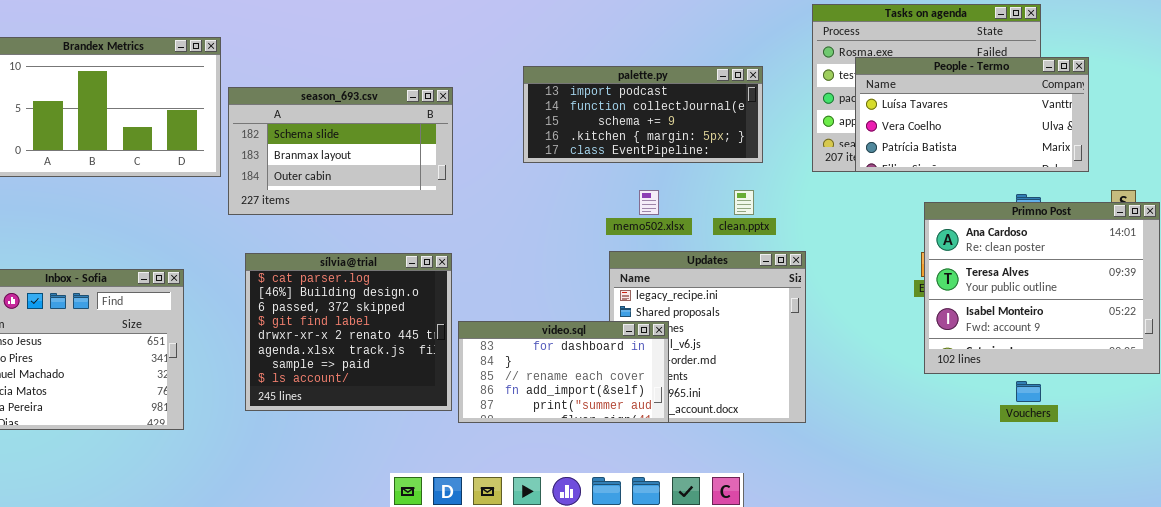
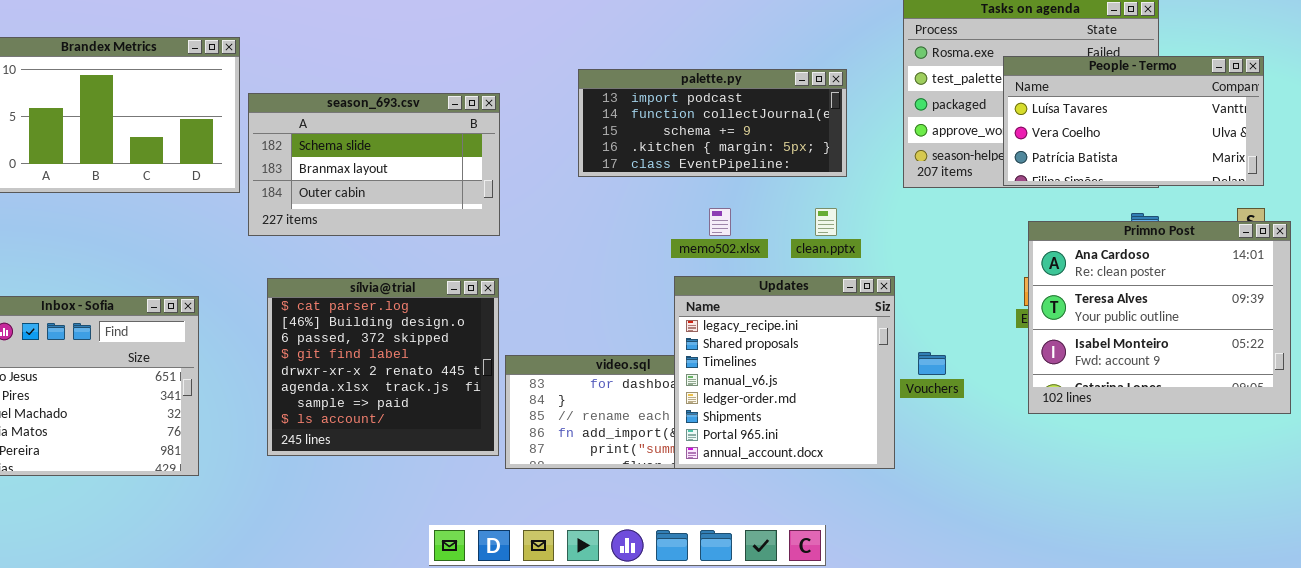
People - Termo: [855,57,1089,172] -> [1003,56,1264,186], moved
Updates: [609,251,806,423] -> [674,276,895,469], raised
Vouchers: [1016,381,1041,402] -> [918,352,946,375], moved

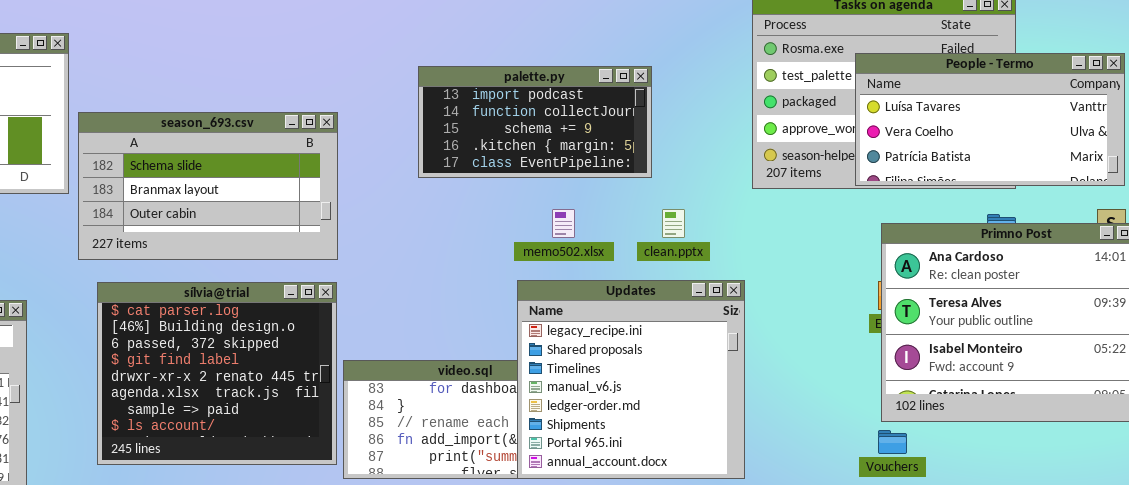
palette.py: [578,69,847,177] -> [418,66,652,178], resized
season_693.csv: [248,93,500,236] -> [78,112,338,260], moved
Vouchers: [918,352,946,375] -> [878,430,907,454], moved

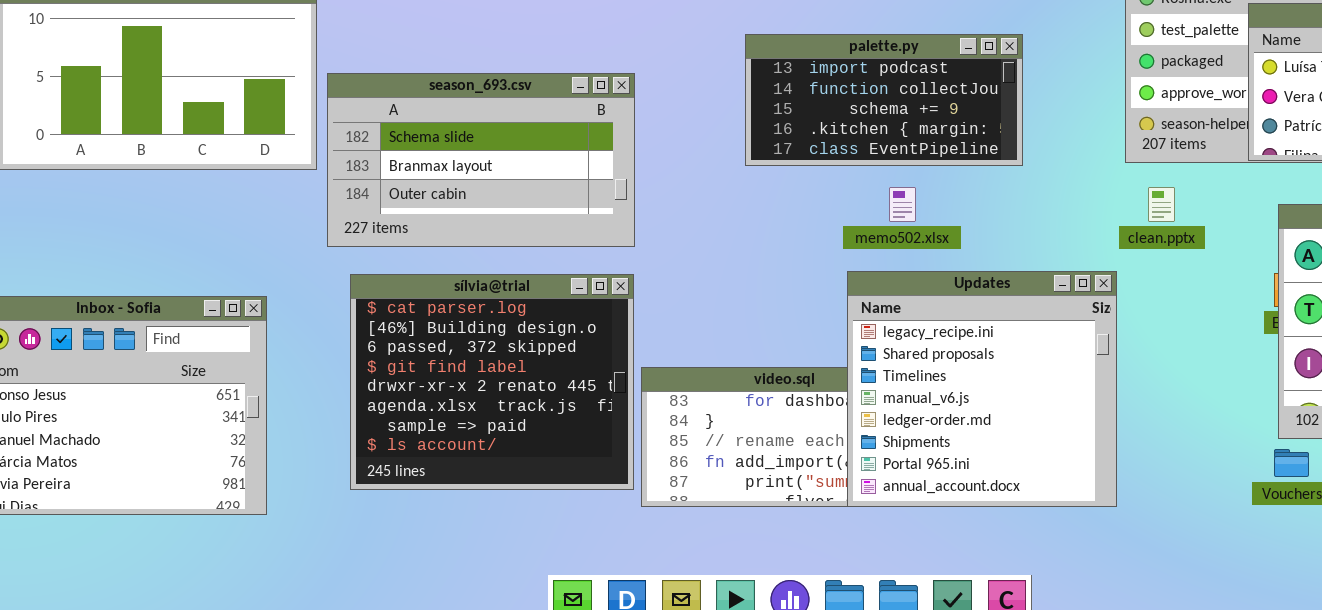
palette.py: [418,66,652,178] -> [745,34,1023,166], moved
clean.pptx: [662,209,685,238] -> [1148,187,1175,222], moved

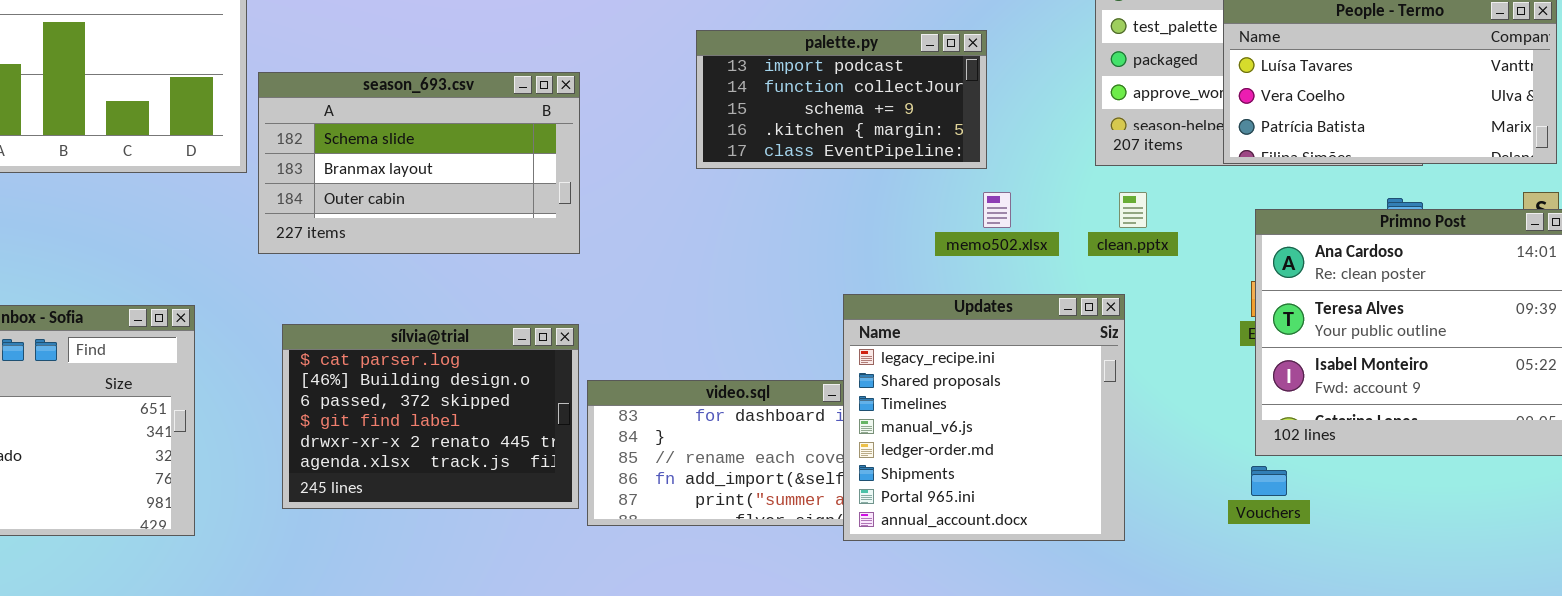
memo502.xlsx: [889,187,916,222] -> [983,192,1011,228], moved
Updates: [847,271,1117,507] -> [843,294,1125,541], moved
sílvia@trial: [350,274,634,490] -> [282,324,579,509], resized

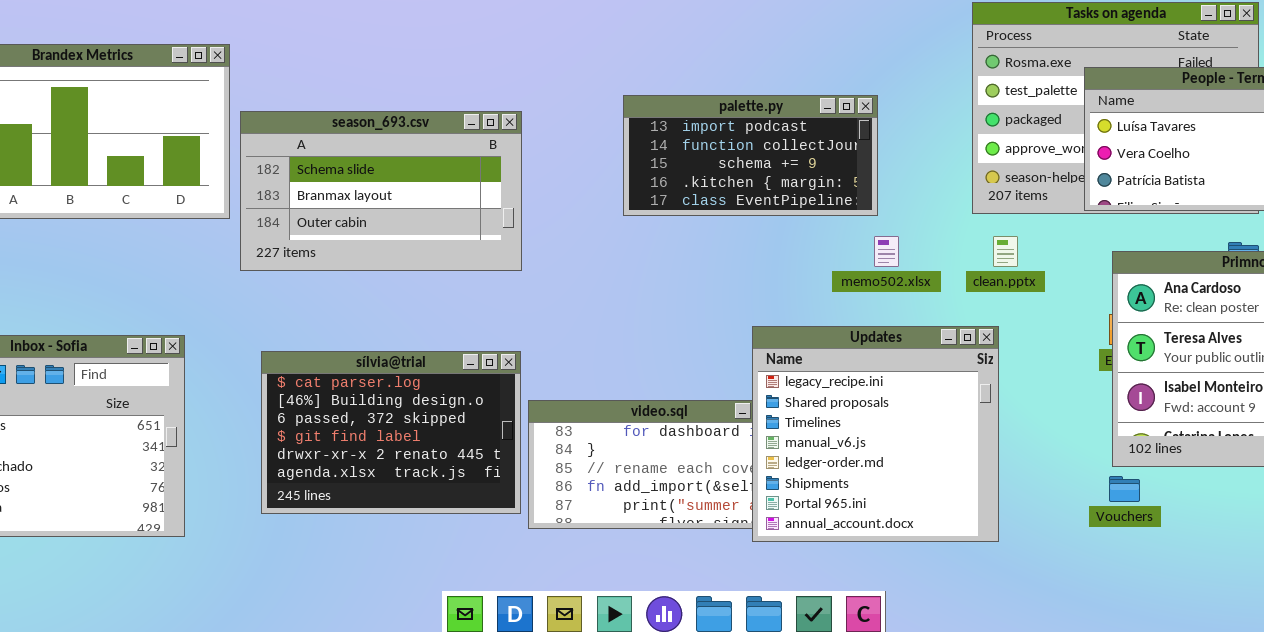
season_693.csv: [258,72,580,254] -> [240,111,522,271], moved

